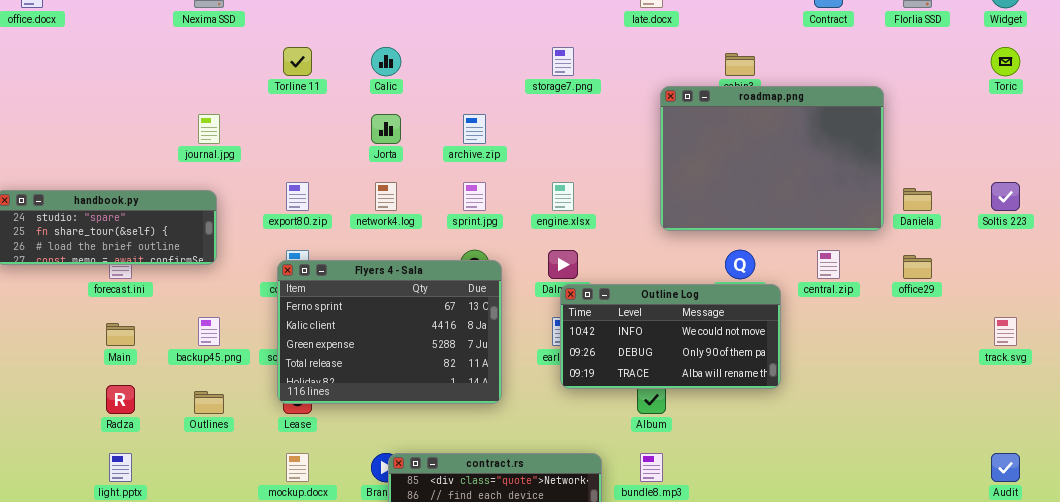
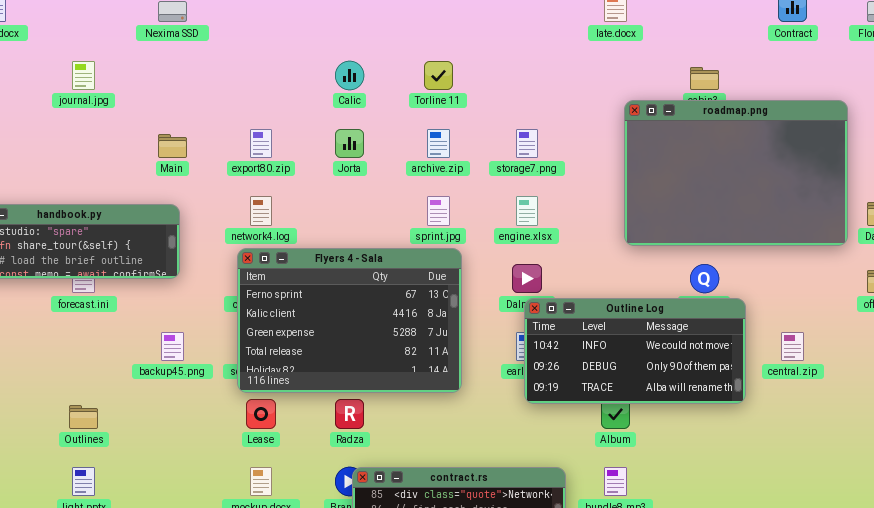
Torline 11: [283,47,312,76] -> [424,61,453,90], moved
storage7.png: [552,47,574,76] -> [516,129,538,158], moved
journal.jpg: [198,114,220,144] -> [72,61,95,90], moved
export80.zip: [286,182,309,211] -> [250,129,272,158], moved
network4.log: [375,182,397,211] -> [250,196,272,226], moved
central.zip: [817,250,840,279] -> [781,332,804,361], moved
Flyers 4 - Sala: [277,260,502,404] -> [237,248,462,393], moved
Main: [106,323,135,346] -> [158,134,187,158], moved
Radza: [106,385,135,414] -> [335,399,364,429], moved
Outlines: [194,391,224,414] -> [69,405,98,429], moved

